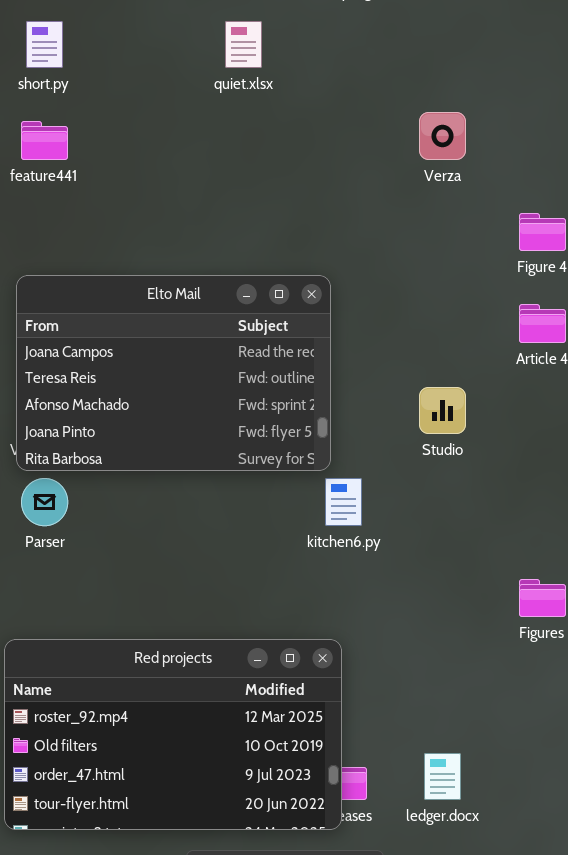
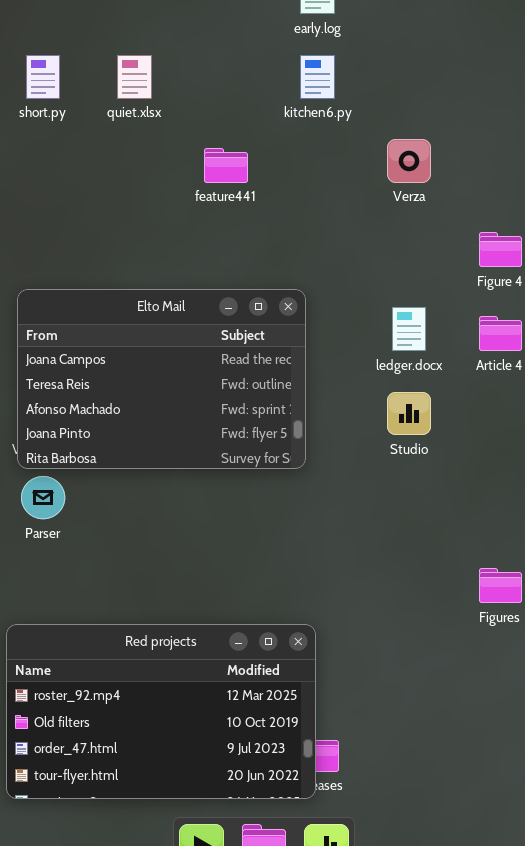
quiet.xlsx: [225,21,262,68] -> [117,55,152,99], moved
feature441: [21,121,68,160] -> [204,148,248,183], moved
kitchen6.py: [325,478,362,526] -> [300,55,335,99], moved
ledger.docx: [424,753,461,800] -> [392,307,426,351], moved

